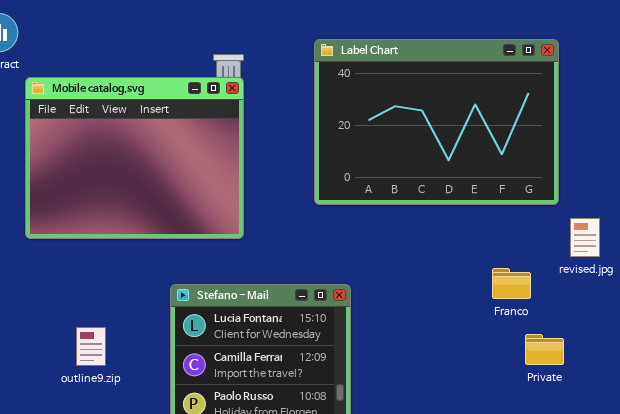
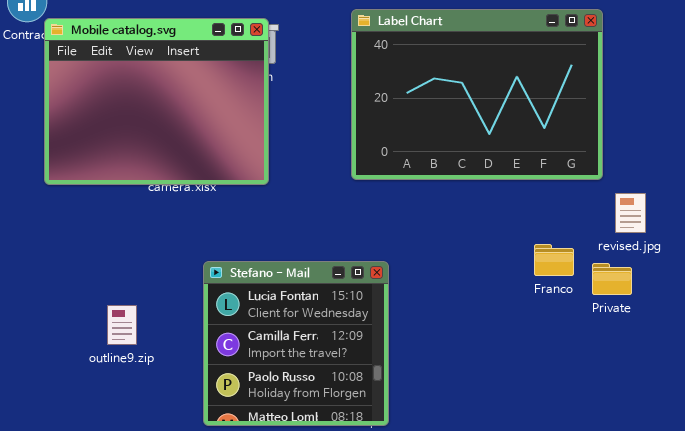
Mobile catalog.svg: [25,77,244,239] -> [44,18,269,185], moved
Private: [525,334,564,365] -> [592,263,632,295], moved

